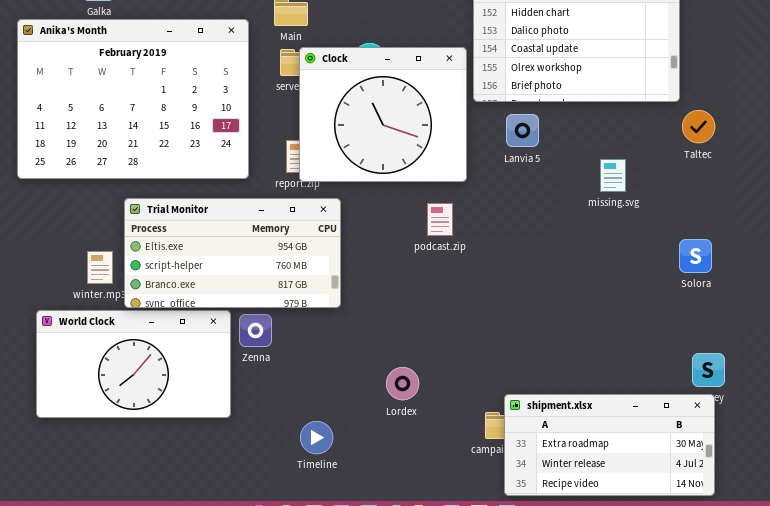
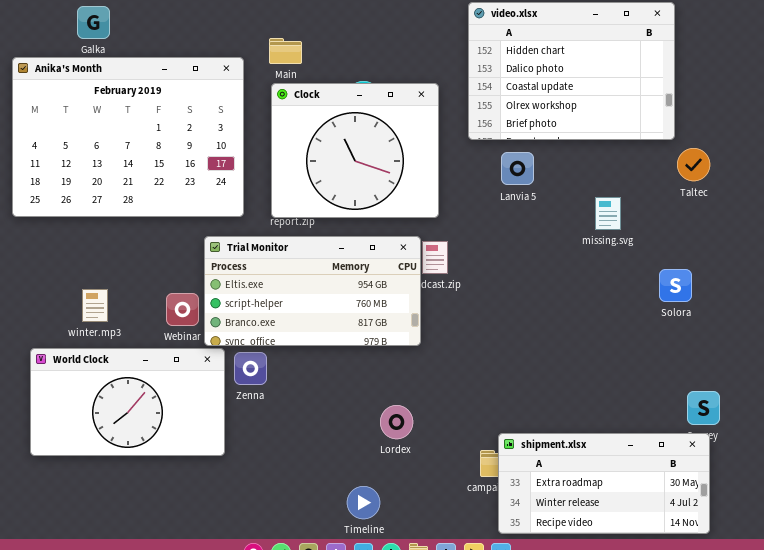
Clock: [299,47,467,182] -> [271,83,439,218], moved
Trial Monitor: [124,198,341,308] -> [204,236,421,346], moved
Solora: [679,239,712,273] -> [659,269,692,302], moved
Timeline: [300,421,333,454] -> [347,486,380,519], moved

